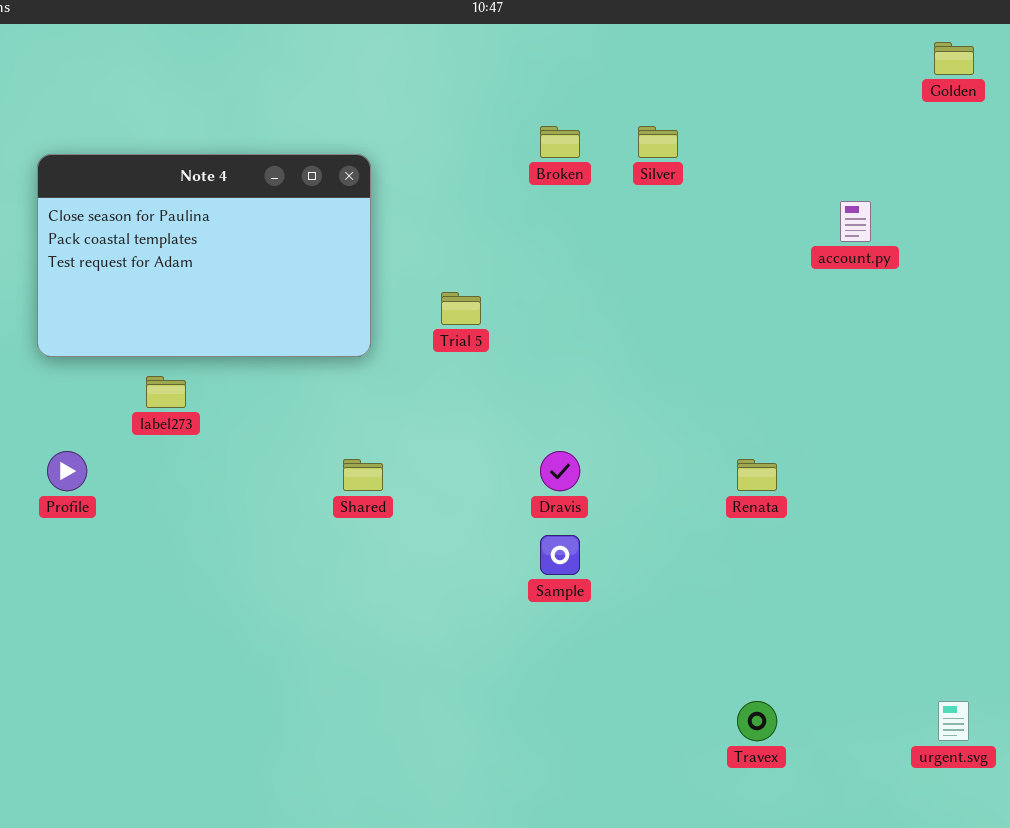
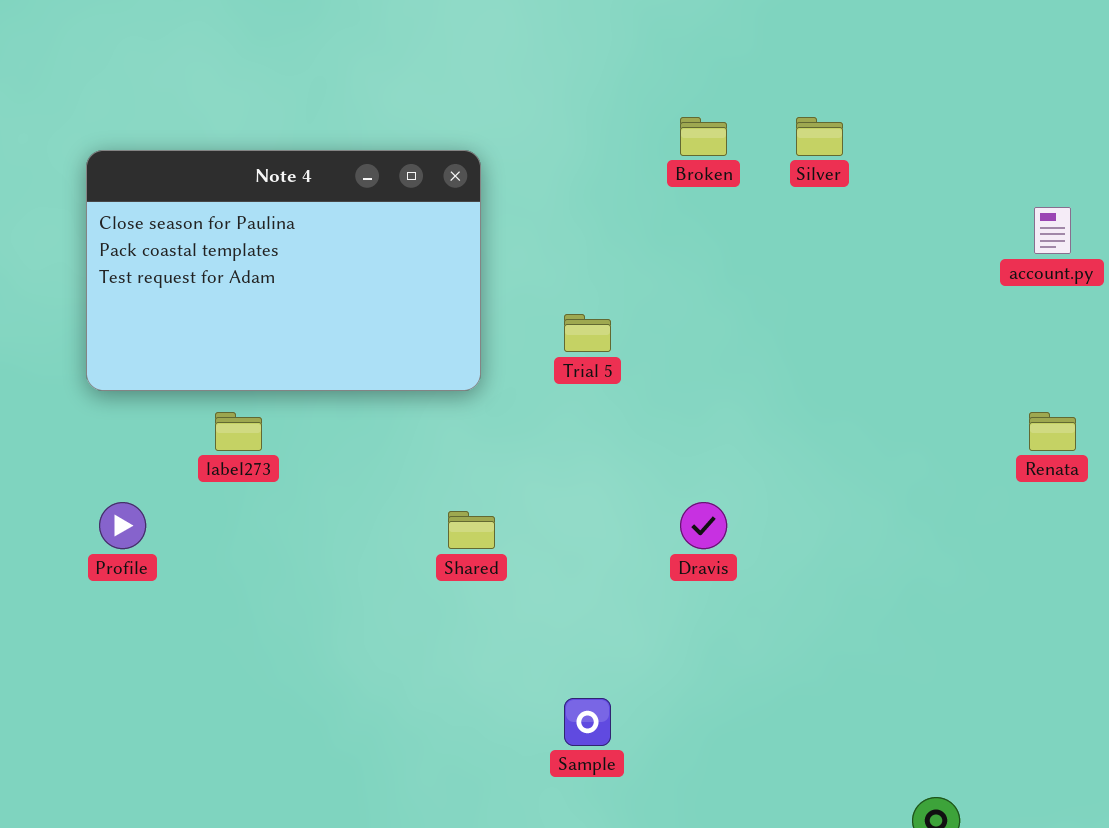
Renata: [737,459,777,491] -> [1029,412,1076,451], moved
Sample: [540,535,580,575] -> [564,698,611,746], moved

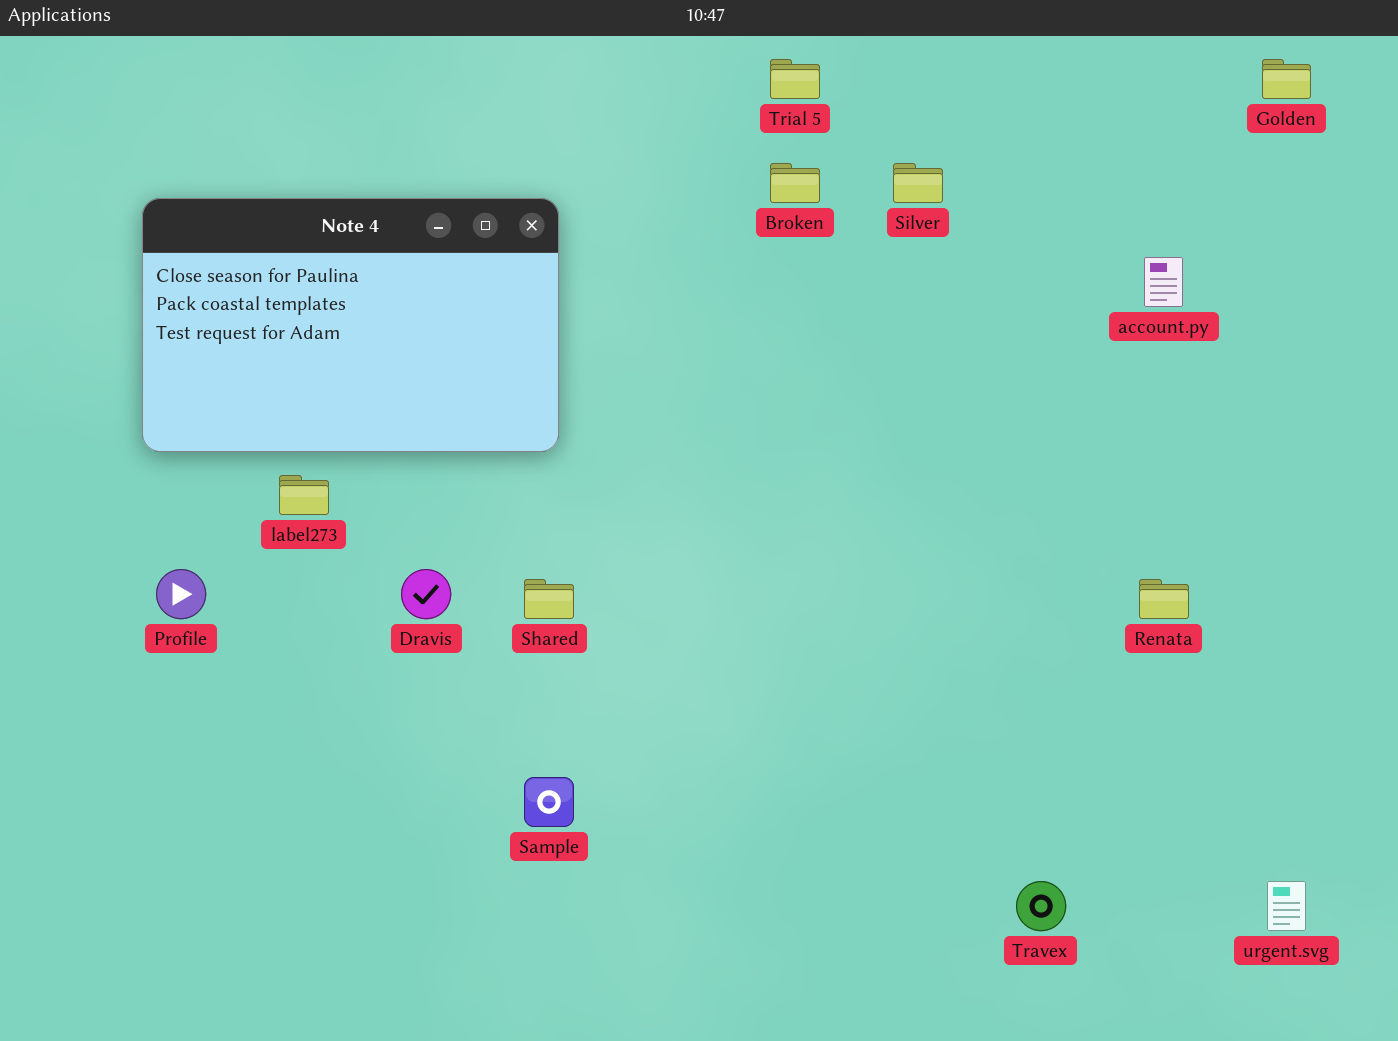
Trial 5: [564,314,611,352] -> [770,59,820,99], moved
Renata: [1029,412,1076,451] -> [1139,579,1189,619], moved
Dravis: [680,502,727,549] -> [401,569,451,619], moved
Sample: [564,698,611,746] -> [524,777,574,827], moved

